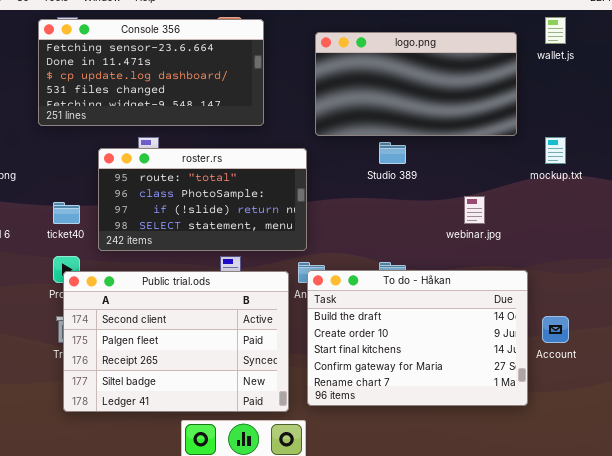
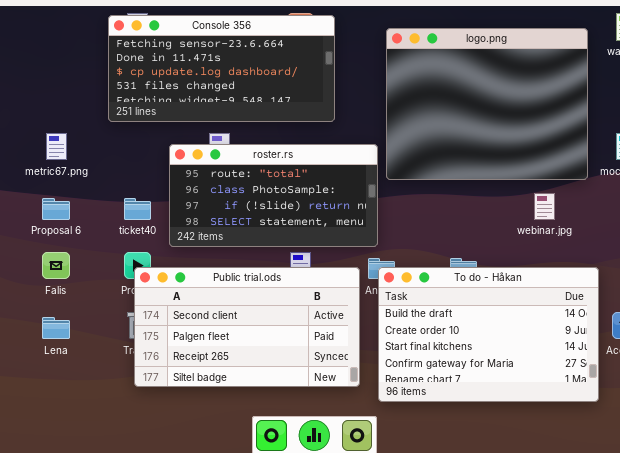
logo.png: [315,32,517,136] -> [386,28,588,180], resized
Public trial.ods: [63,271,289,412] -> [134,267,360,387], resized

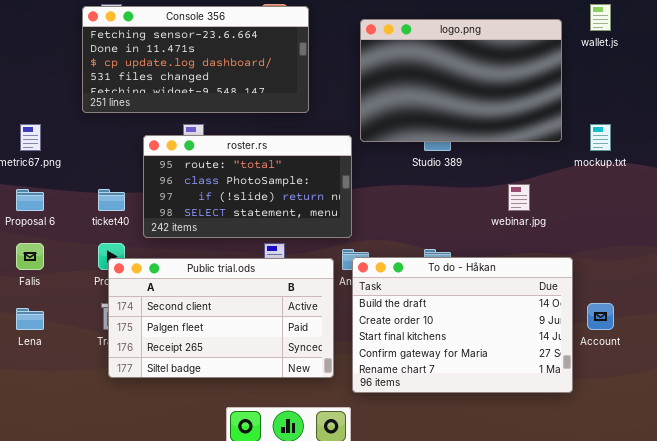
logo.png: [386,28,588,180] -> [360,19,562,142], resized

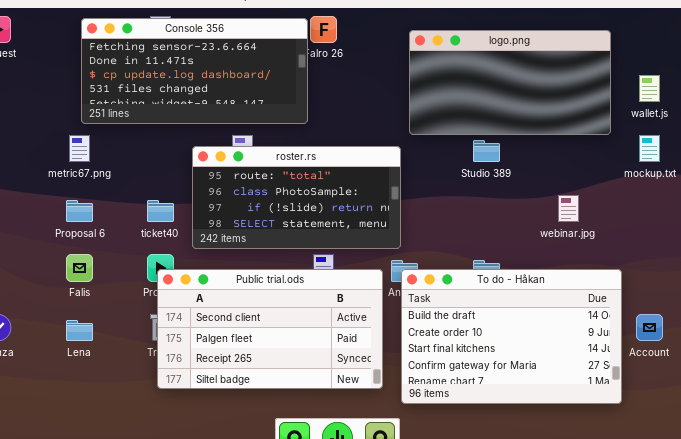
wallet.js: [590,4,611,31] -> [639,75,660,102], moved
Console 356: [82,6,309,113] -> [81,18,308,124], moved
logo.png: [360,19,562,142] -> [409,30,611,135], resized

